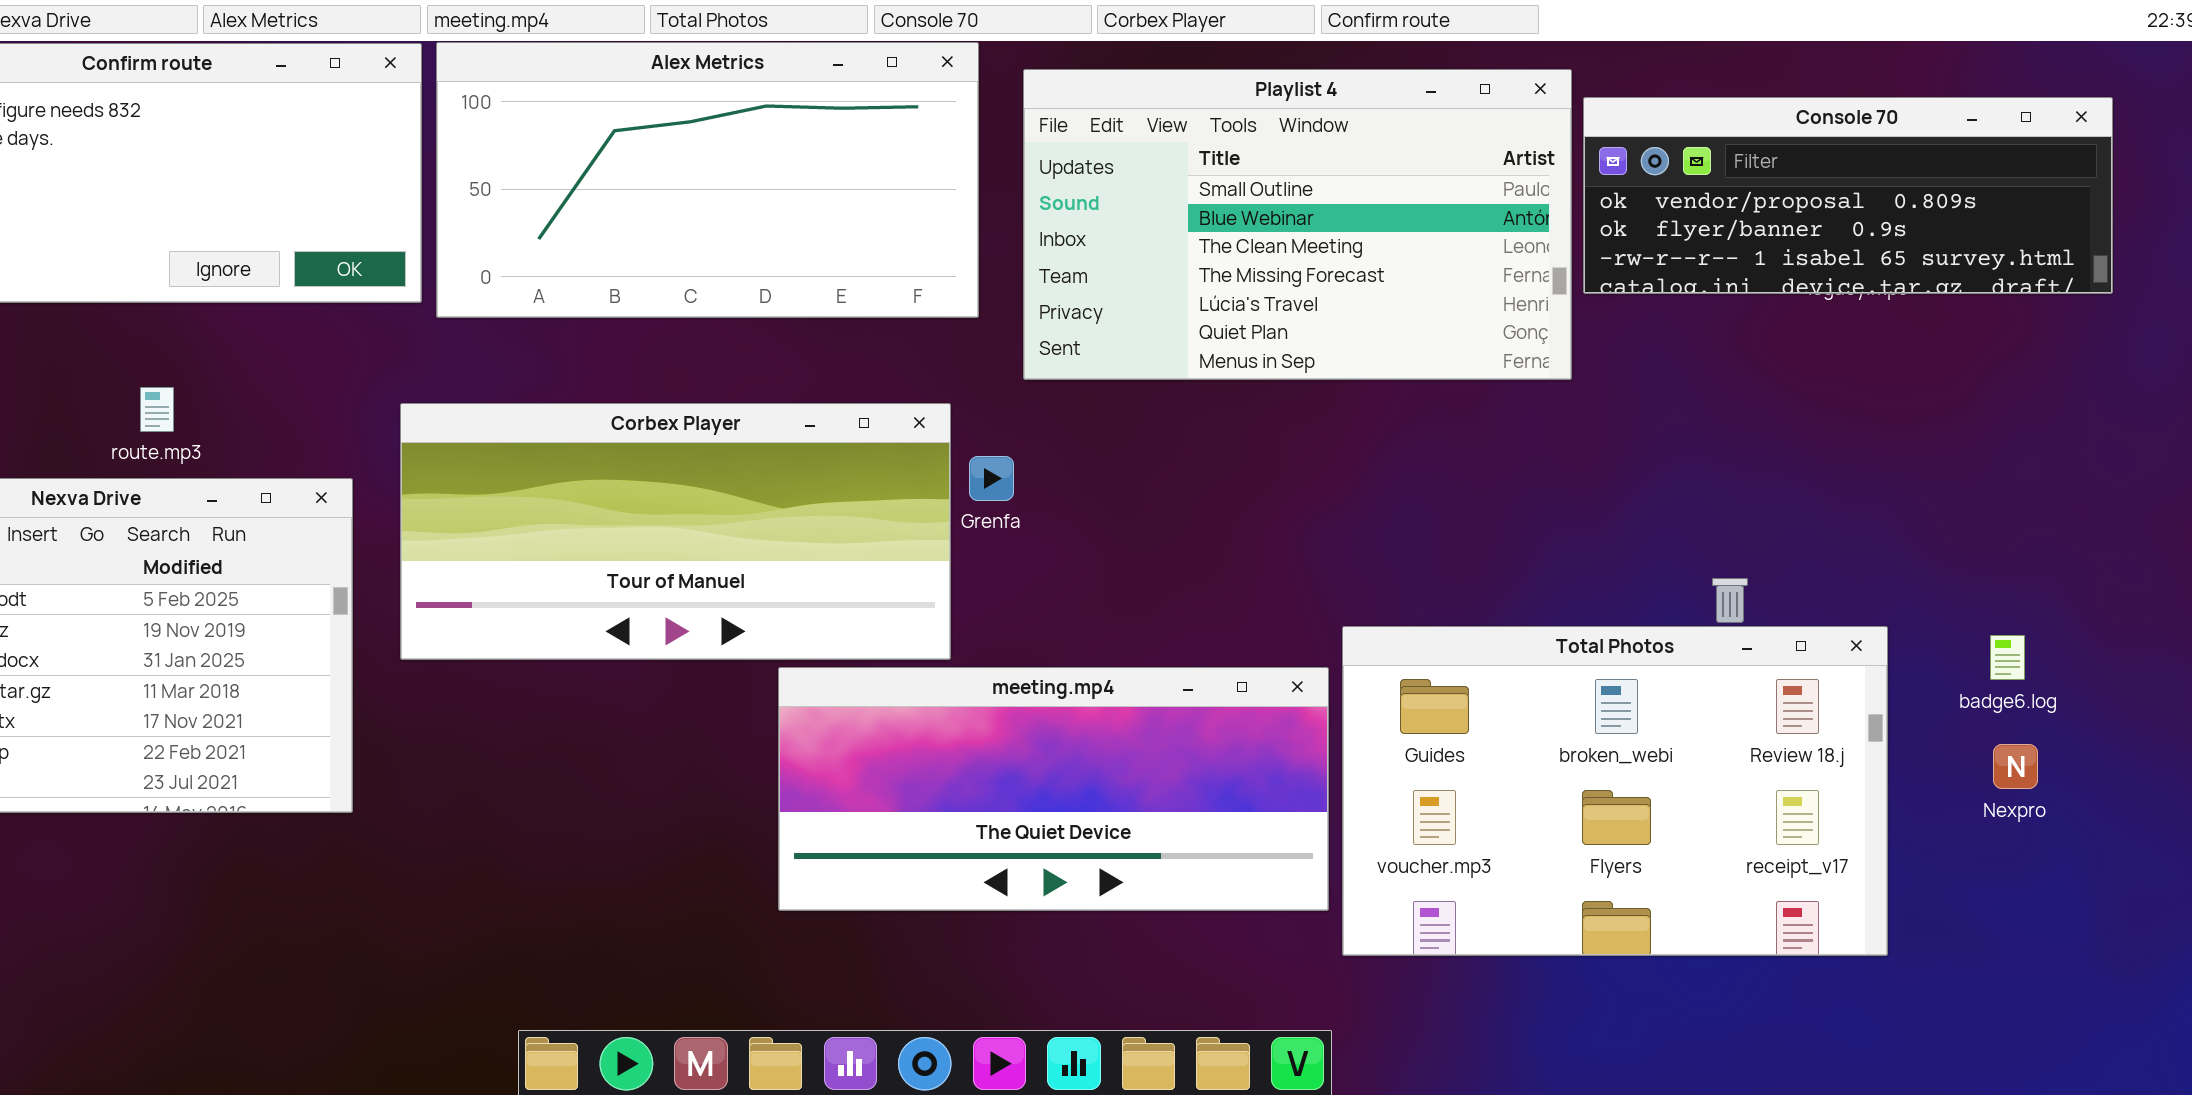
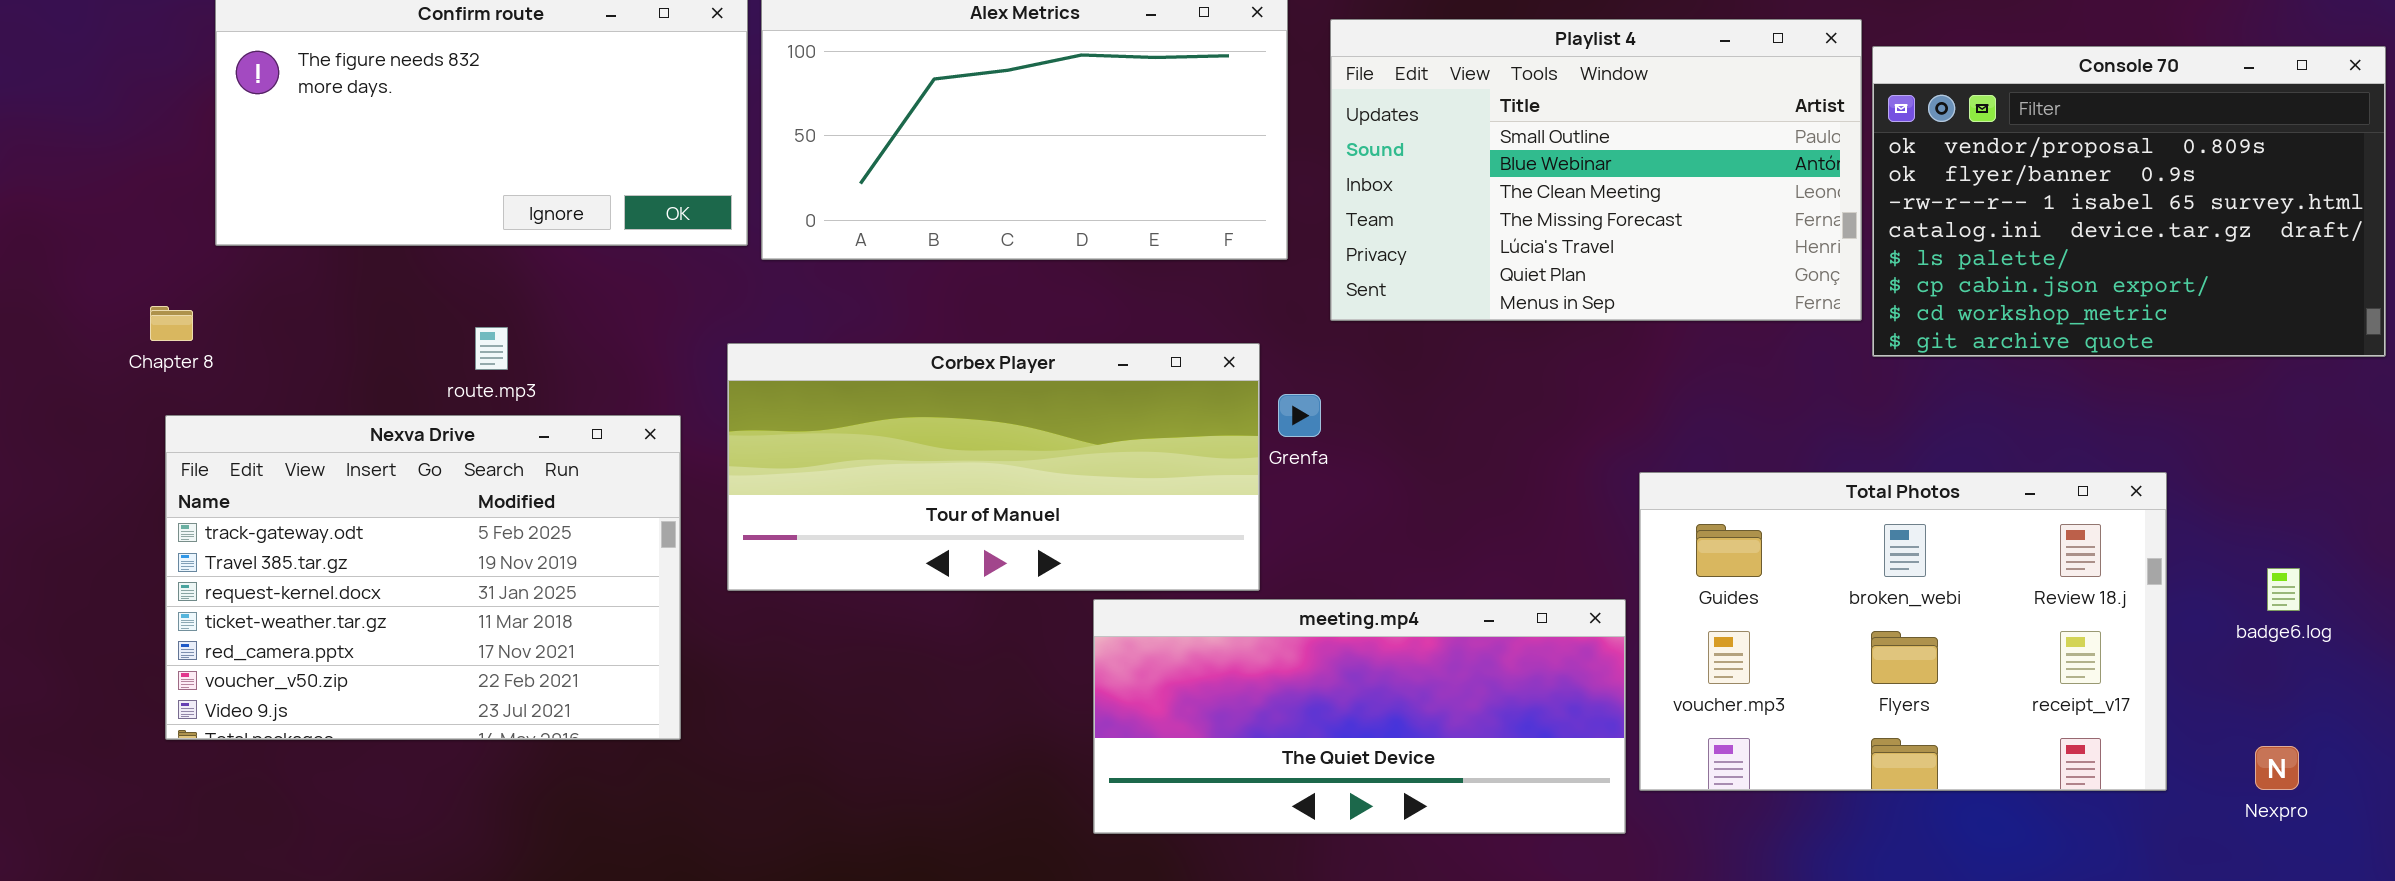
Console 70: [1583,97,2113,294] -> [1872,46,2386,357], resized
Total Photos: [1342,626,1888,956] -> [1639,472,2167,791], moved
Nexpro: [1993,744,2038,789] -> [2255,746,2299,790], moved

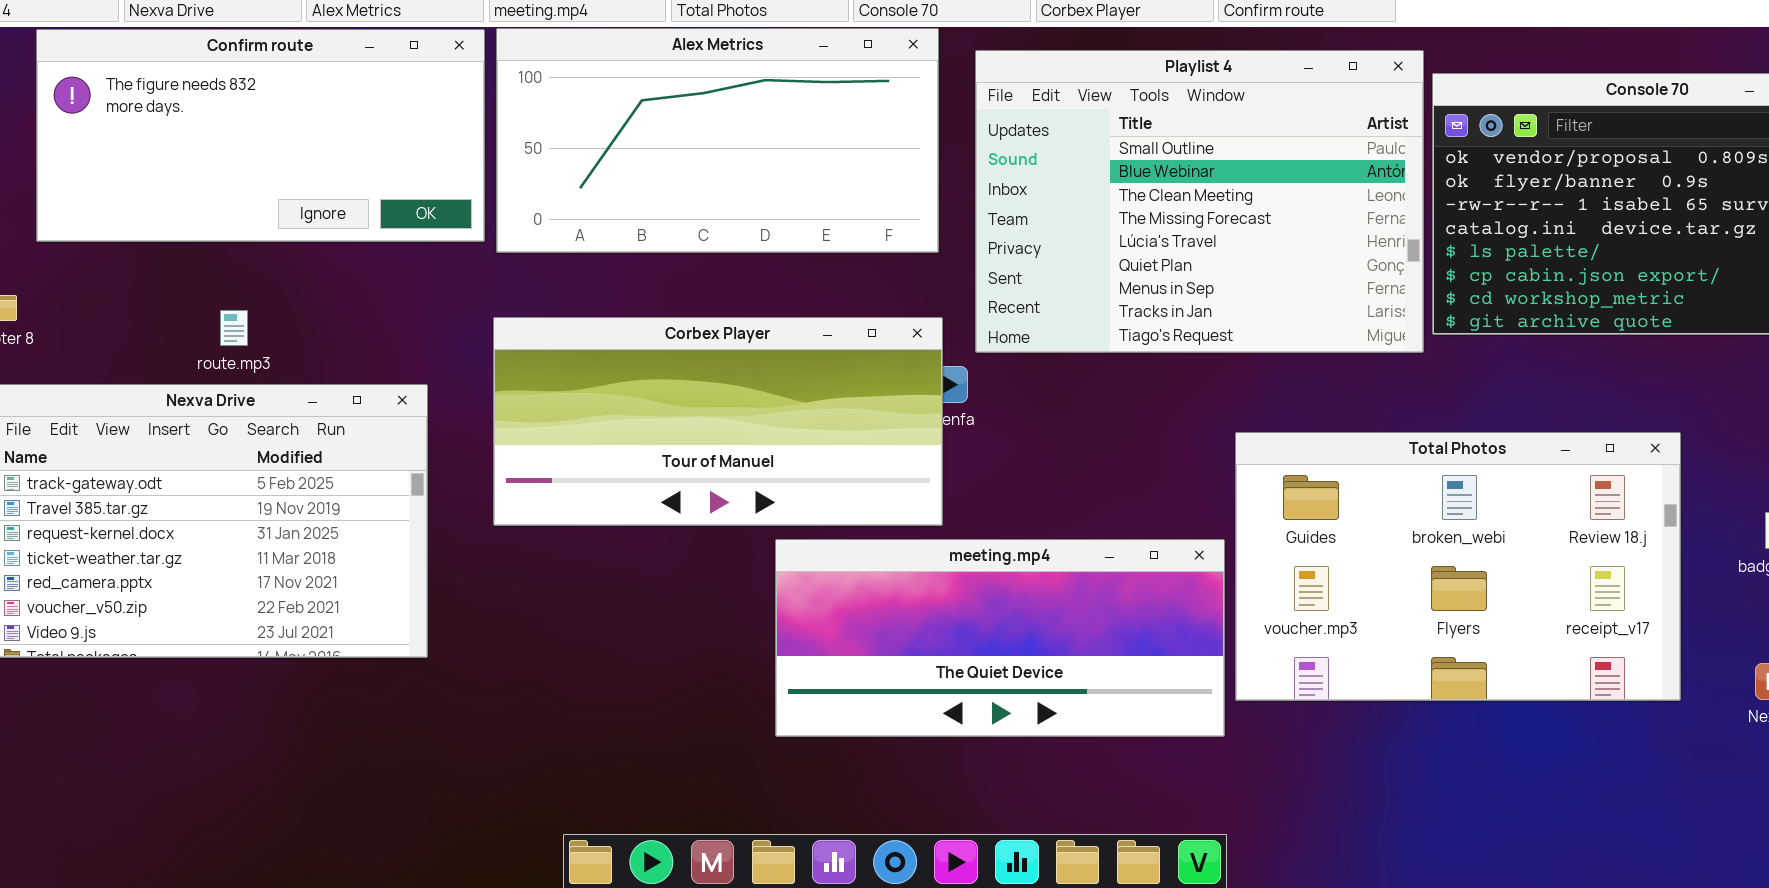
Playlist 4: [1330,19,1862,321] -> [975,50,1424,353], resized
route.mp3: [475,327,508,370] -> [220,310,248,346], moved
Corbex Player: [727,343,1260,591] -> [493,317,943,526], moved

